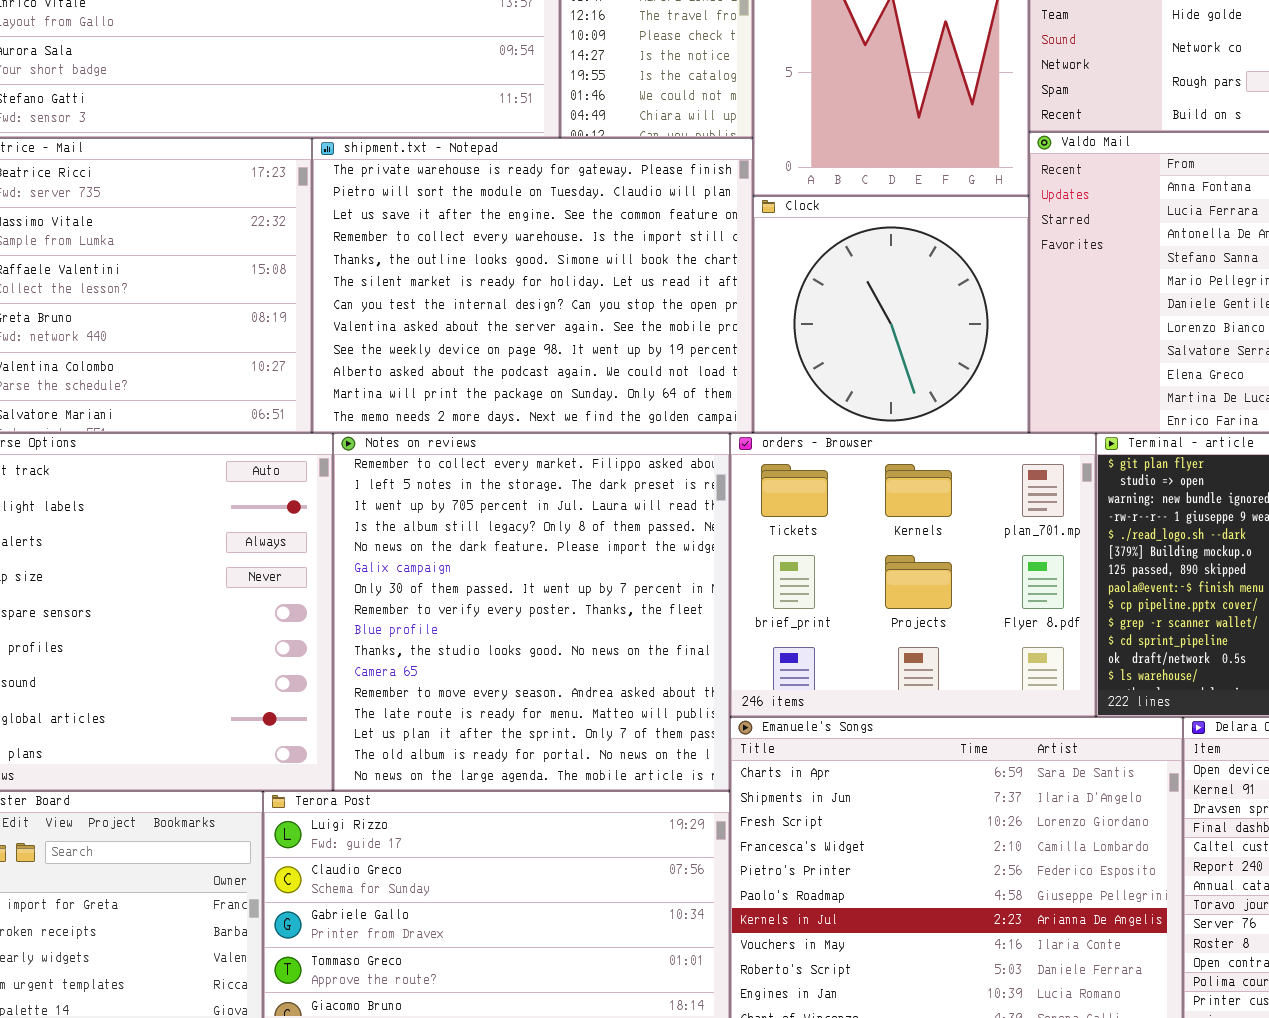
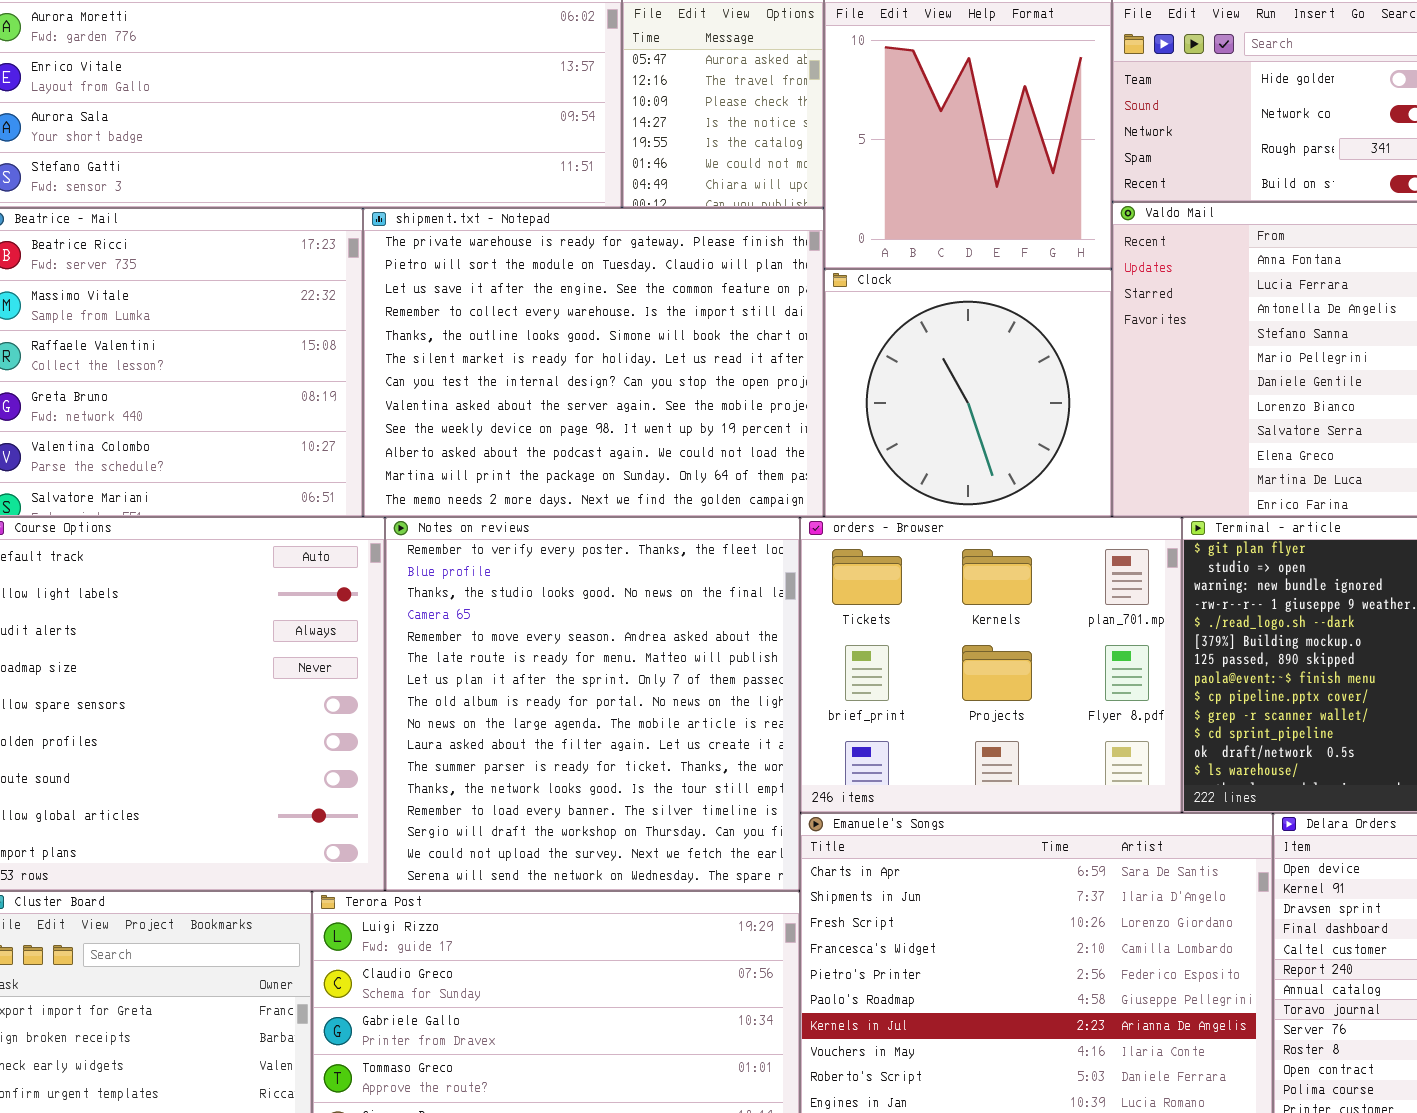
Notes on reviews: [333,433,730,791] -> [385,517,800,891], scrolled down 7 rows

